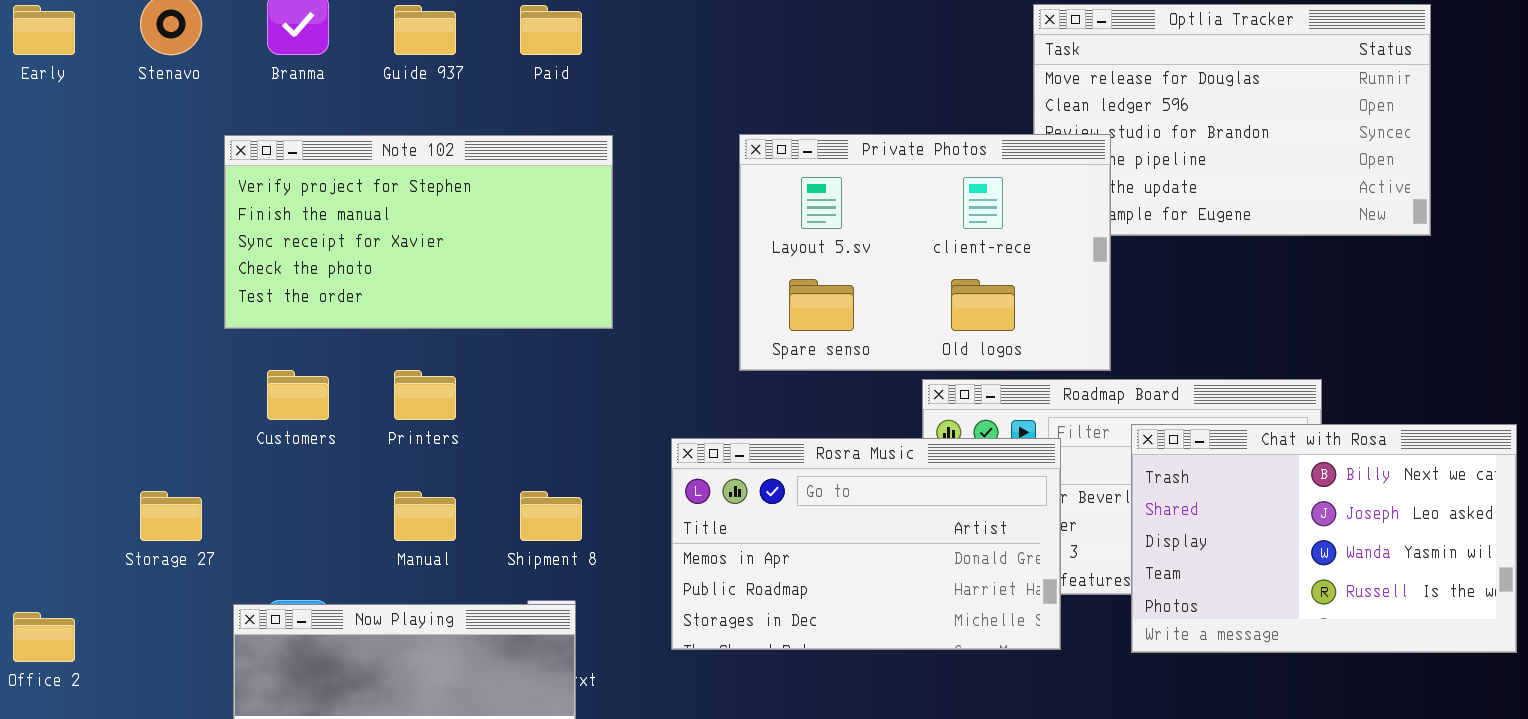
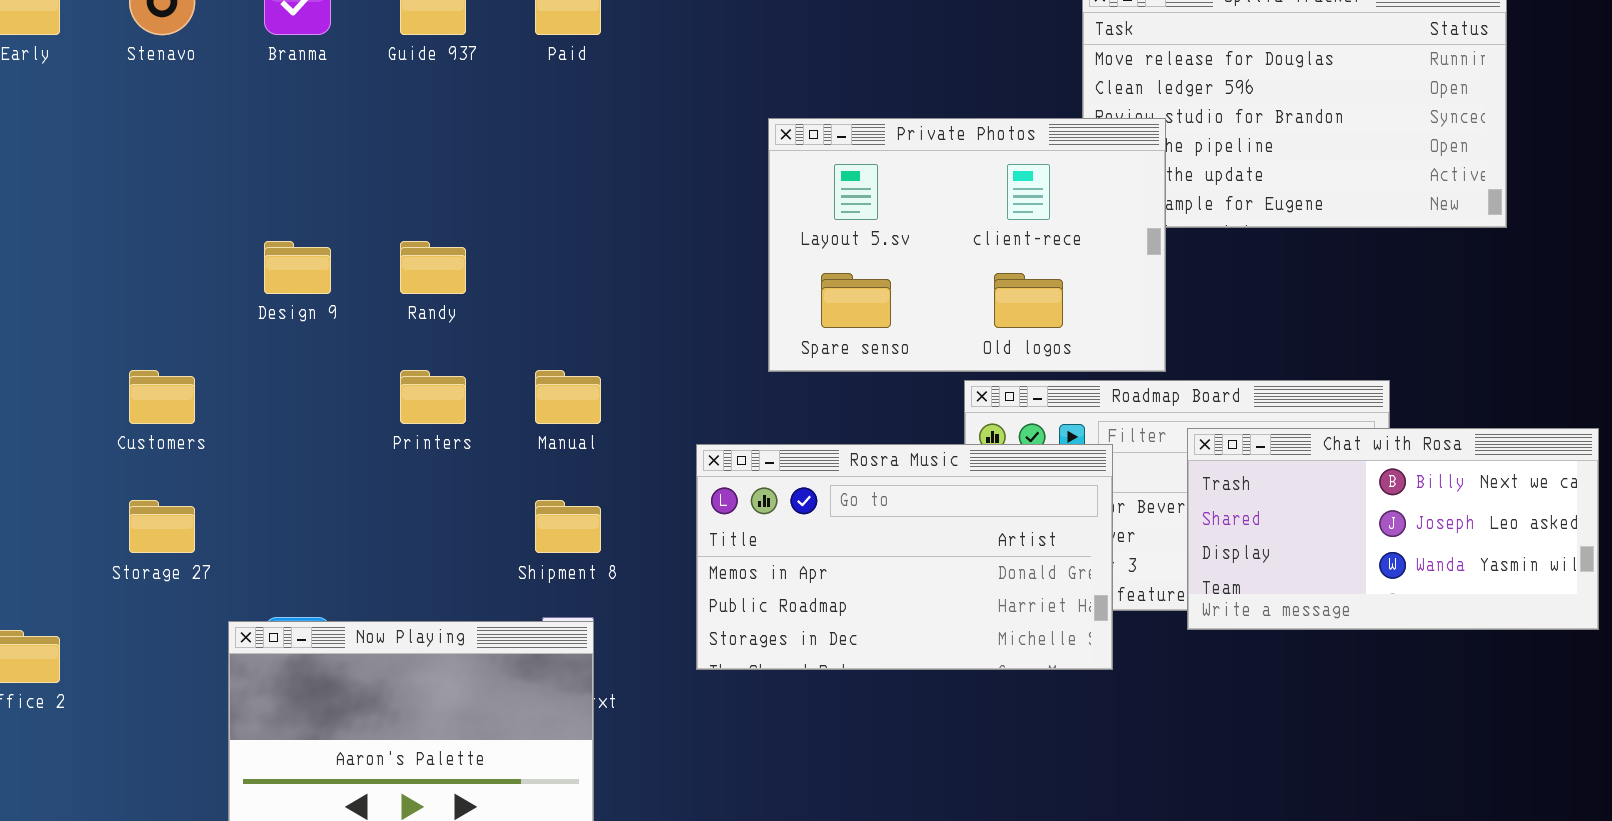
Note 102: [224,135,613,329] -> none, closed
Customers: [267,370,329,420] -> [129,370,195,424], moved
Chat with Rosa: [1131,424,1517,653] -> [1187,428,1599,630], resized
Manual: [394,491,456,541] -> [535,370,601,424], moved

